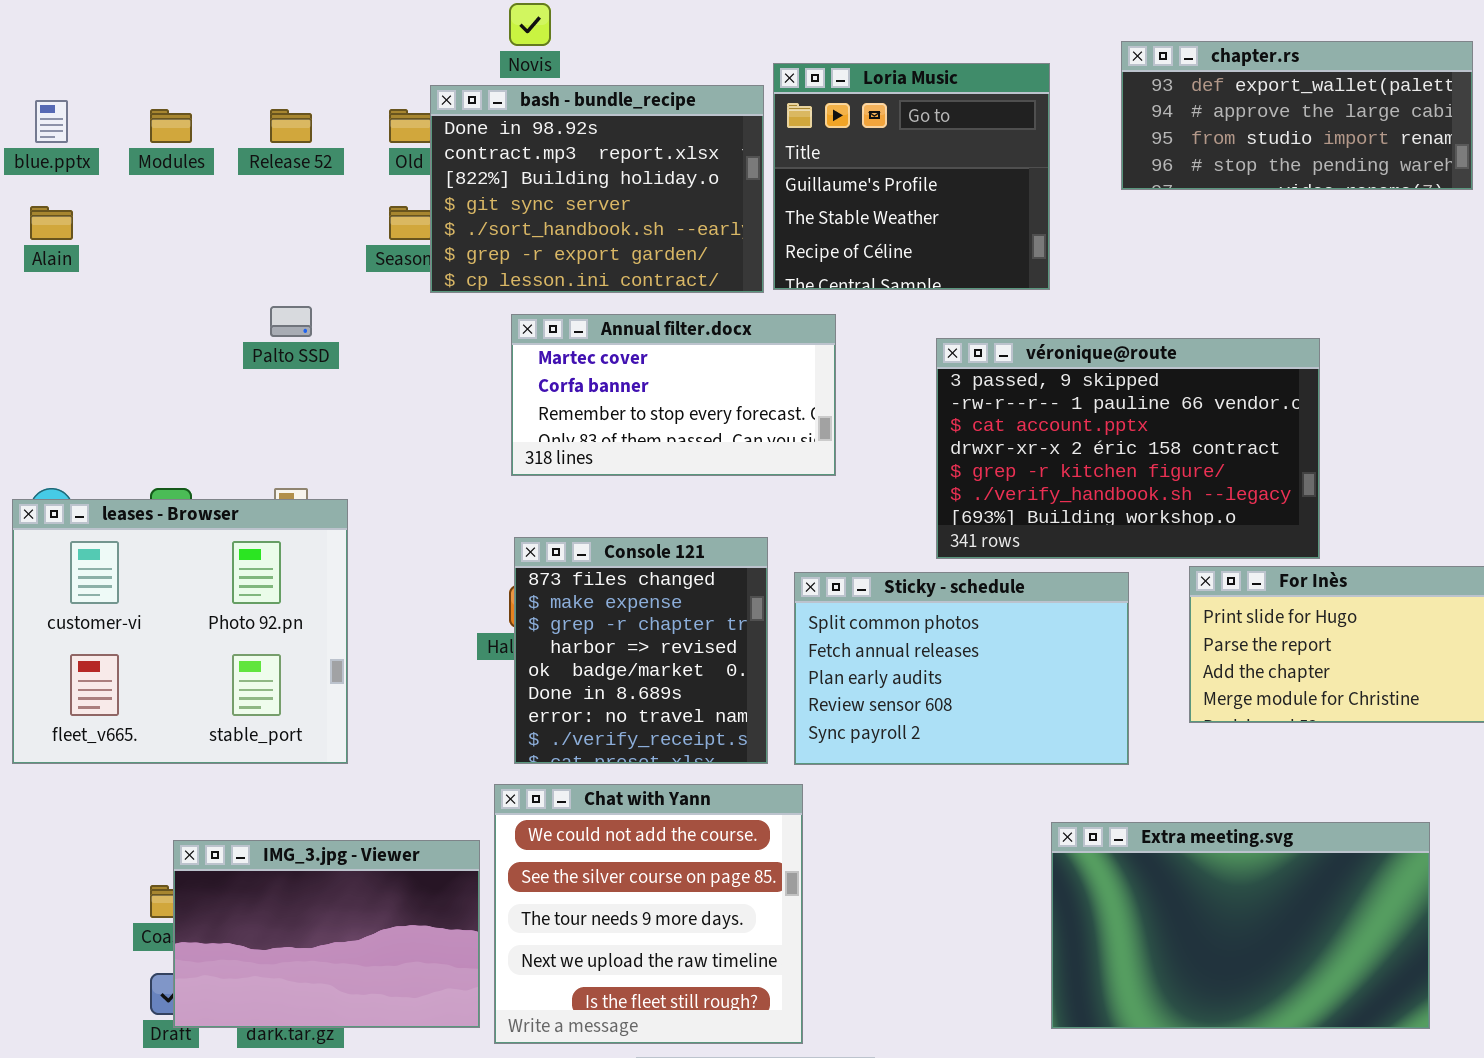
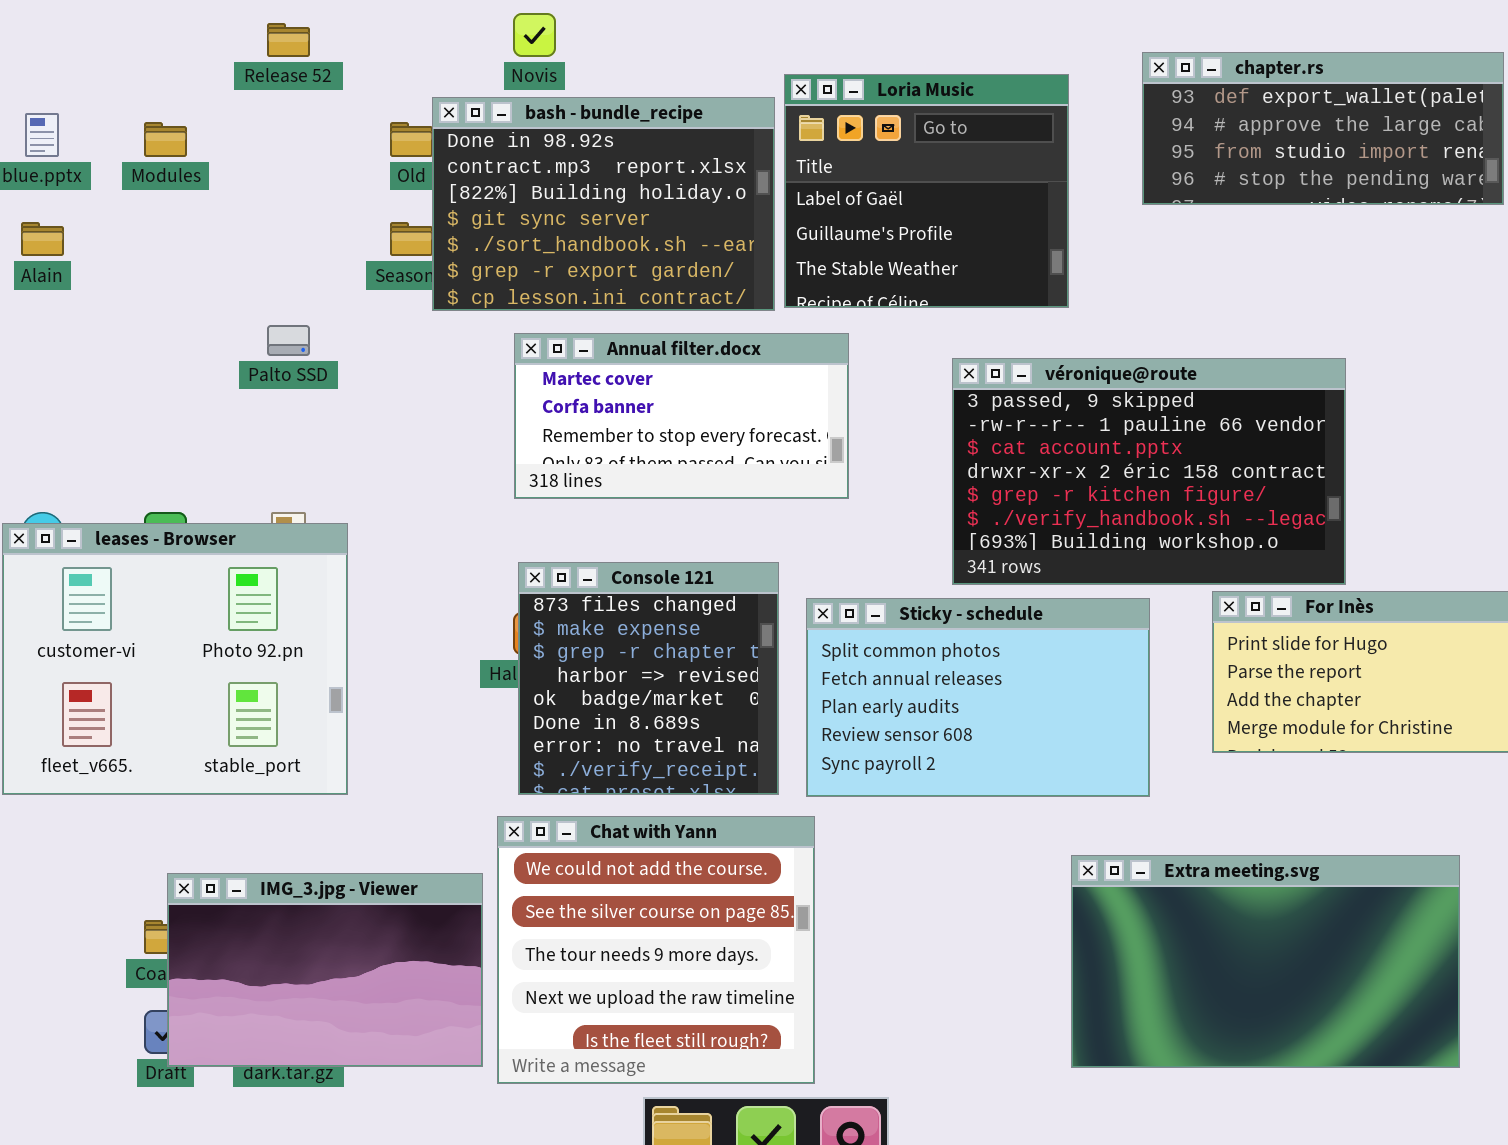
Loria Music: [773,63,1050,290] -> [784,74,1069,308], scrolled up 1 row
Release 52: [270,109,312,143] -> [267,23,310,57], moved

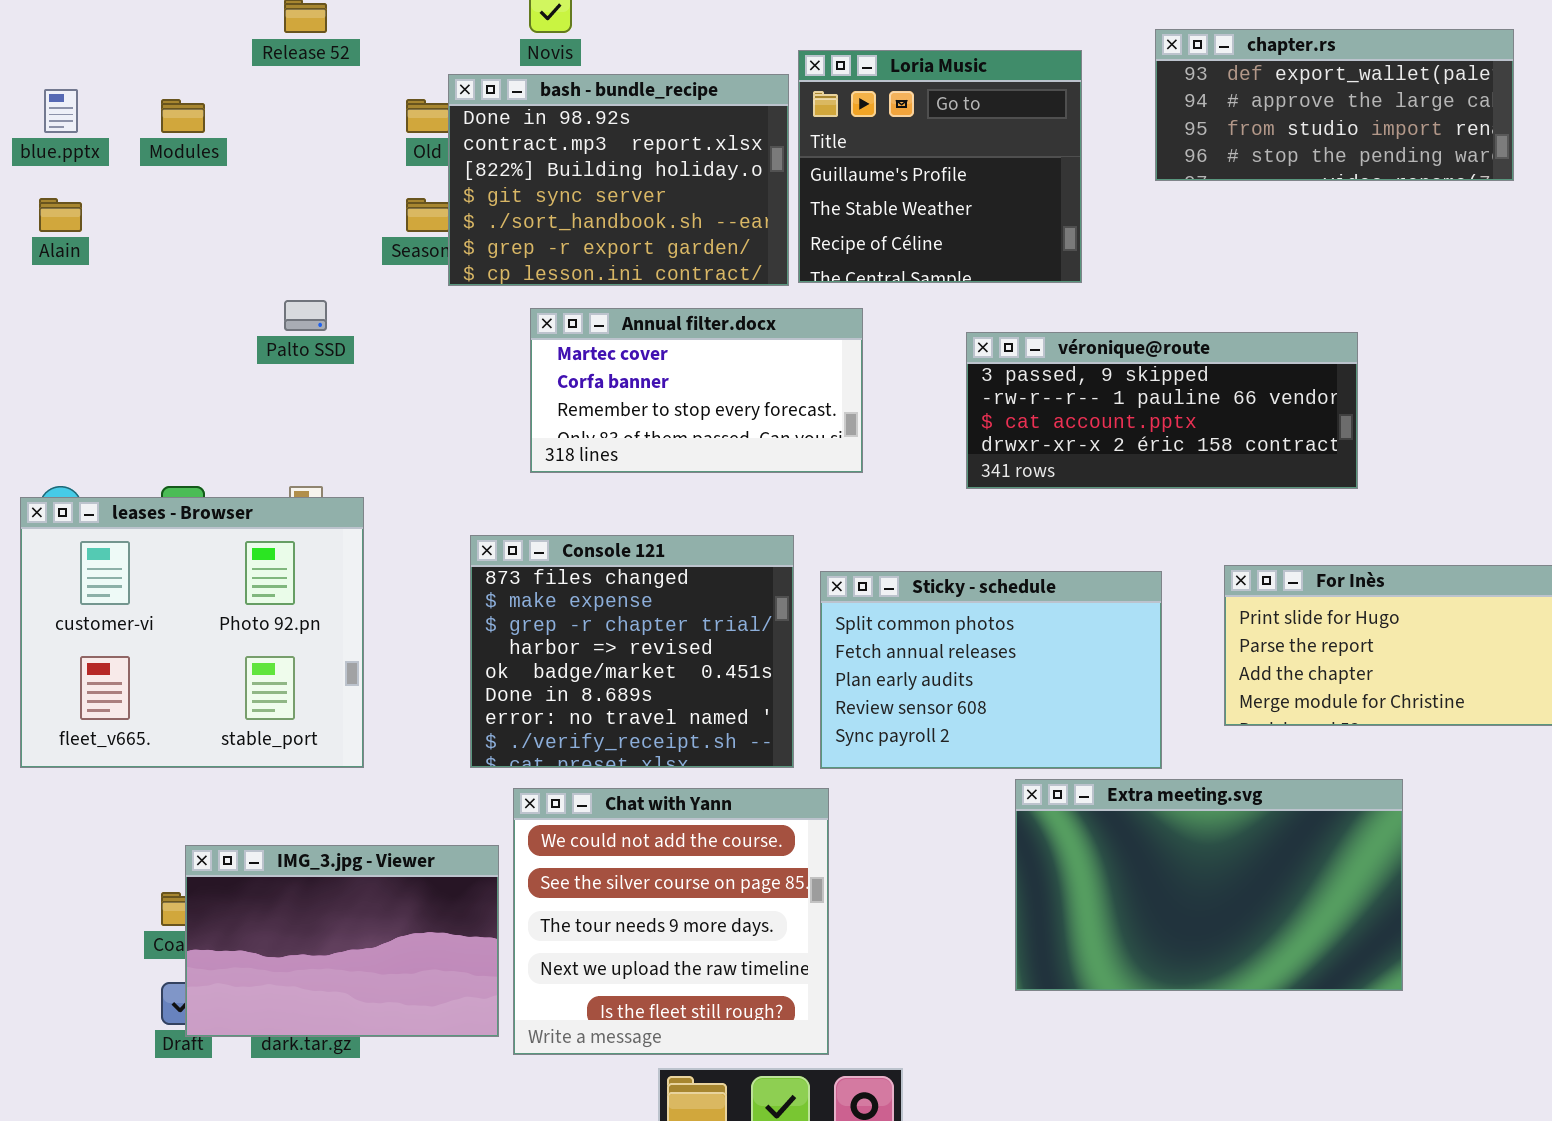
Loria Music: [784,74,1069,308] -> [798,50,1082,283], scrolled down 1 row
véronique@route: [952,358,1346,585] -> [966,332,1358,489], resized
Console 121: [518,562,779,795] -> [470,535,794,768], resized
Extra meeting.svg: [1071,855,1460,1068] -> [1015,779,1403,991], moved

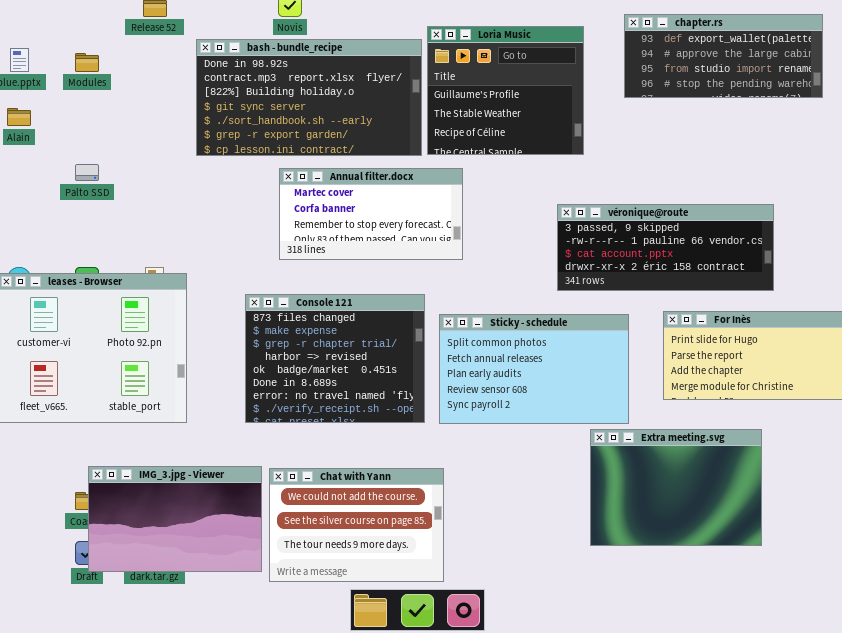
bash - bundle_recipe: [448,74,789,286] -> [196,39,422,156], resized
Palto SSD: [284,300,327,331] -> [75,164,99,181], moved
véronique@route: [966,332,1358,489] -> [557,204,774,291], moved
Extra meeting.svg: [1015,779,1403,991] -> [590,429,762,546], resized
Chat with Yann: [513,788,829,1055] -> [269,468,444,582], resized

